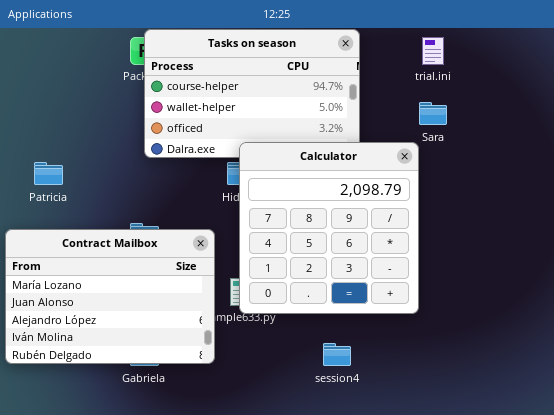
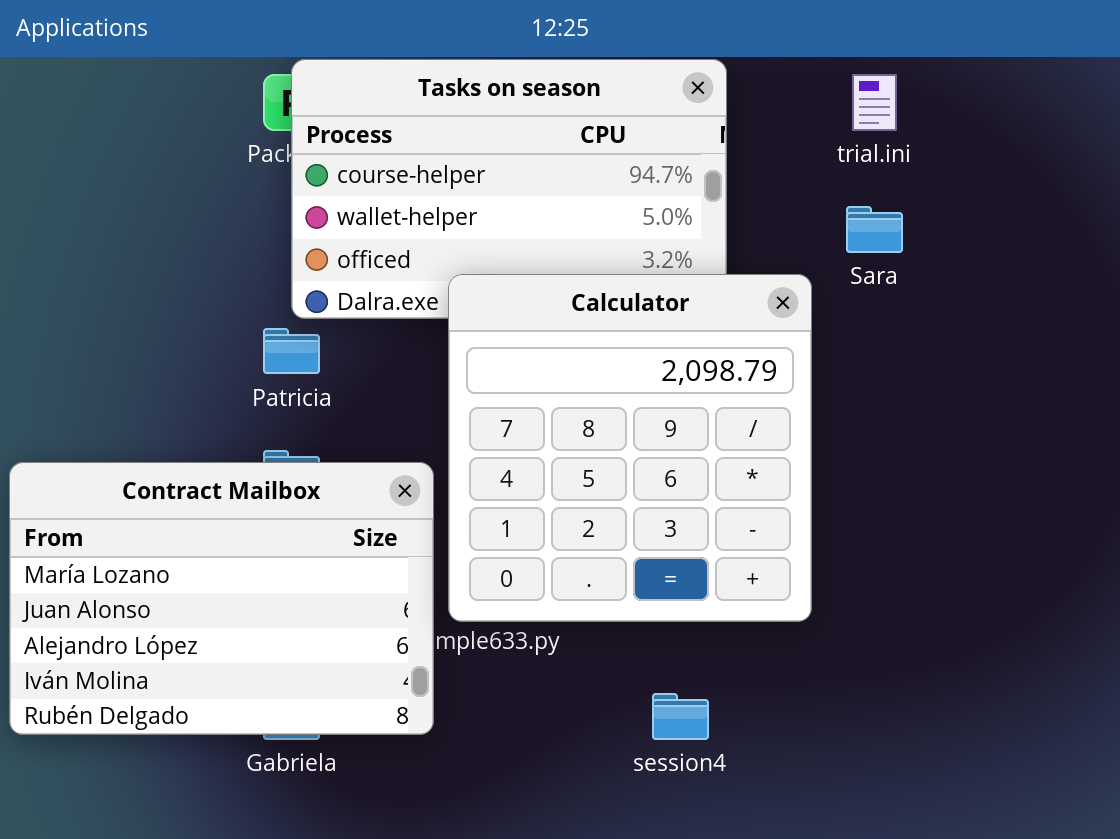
Calculator: [239,142,419,314] -> [448,274,812,622], moved
Patricia: [34,162,63,185] -> [263,328,320,374], moved

